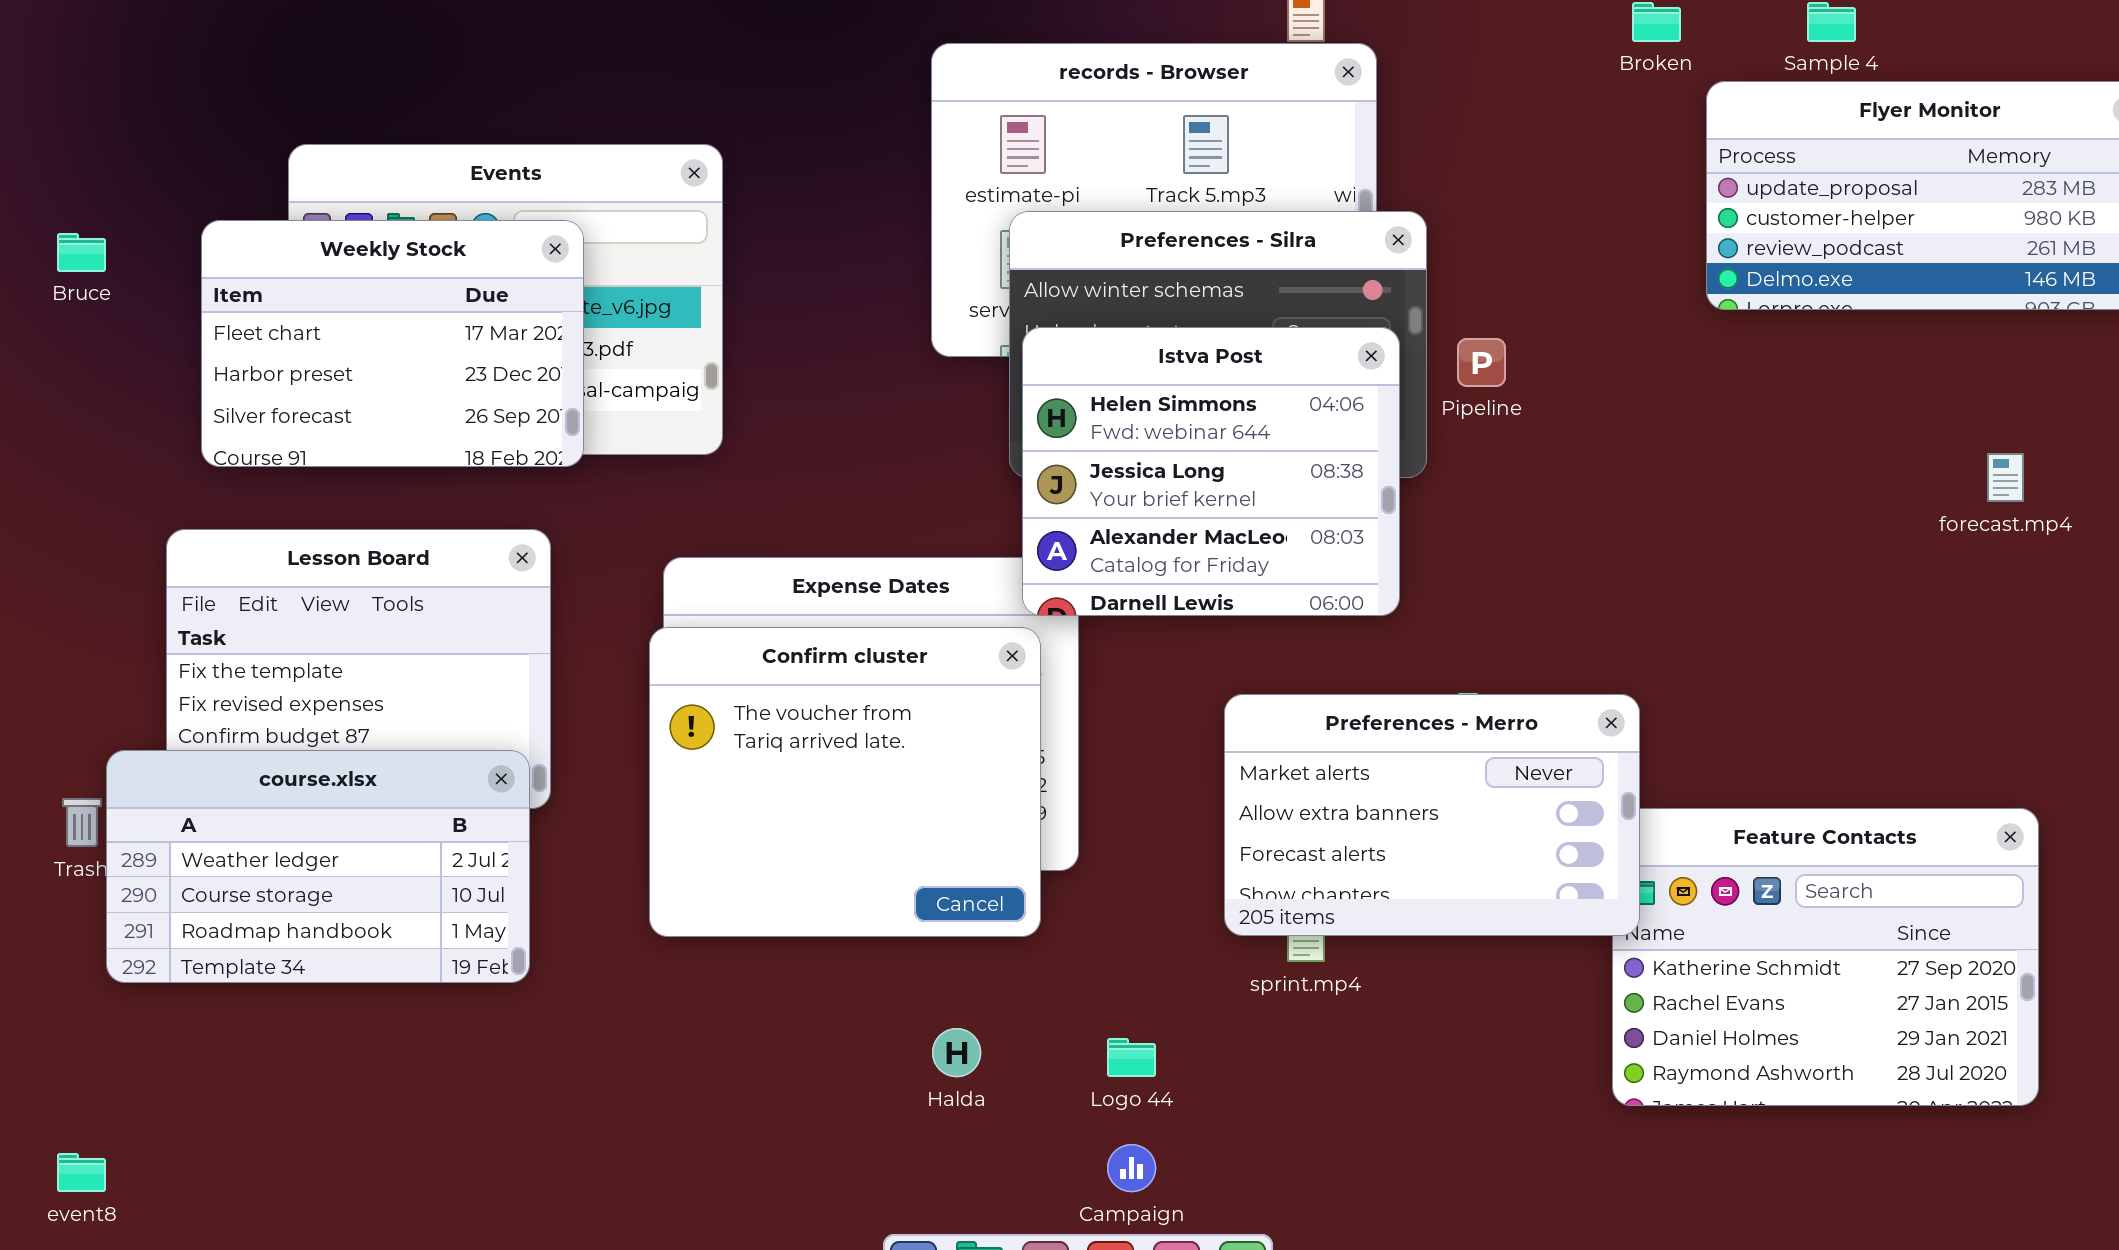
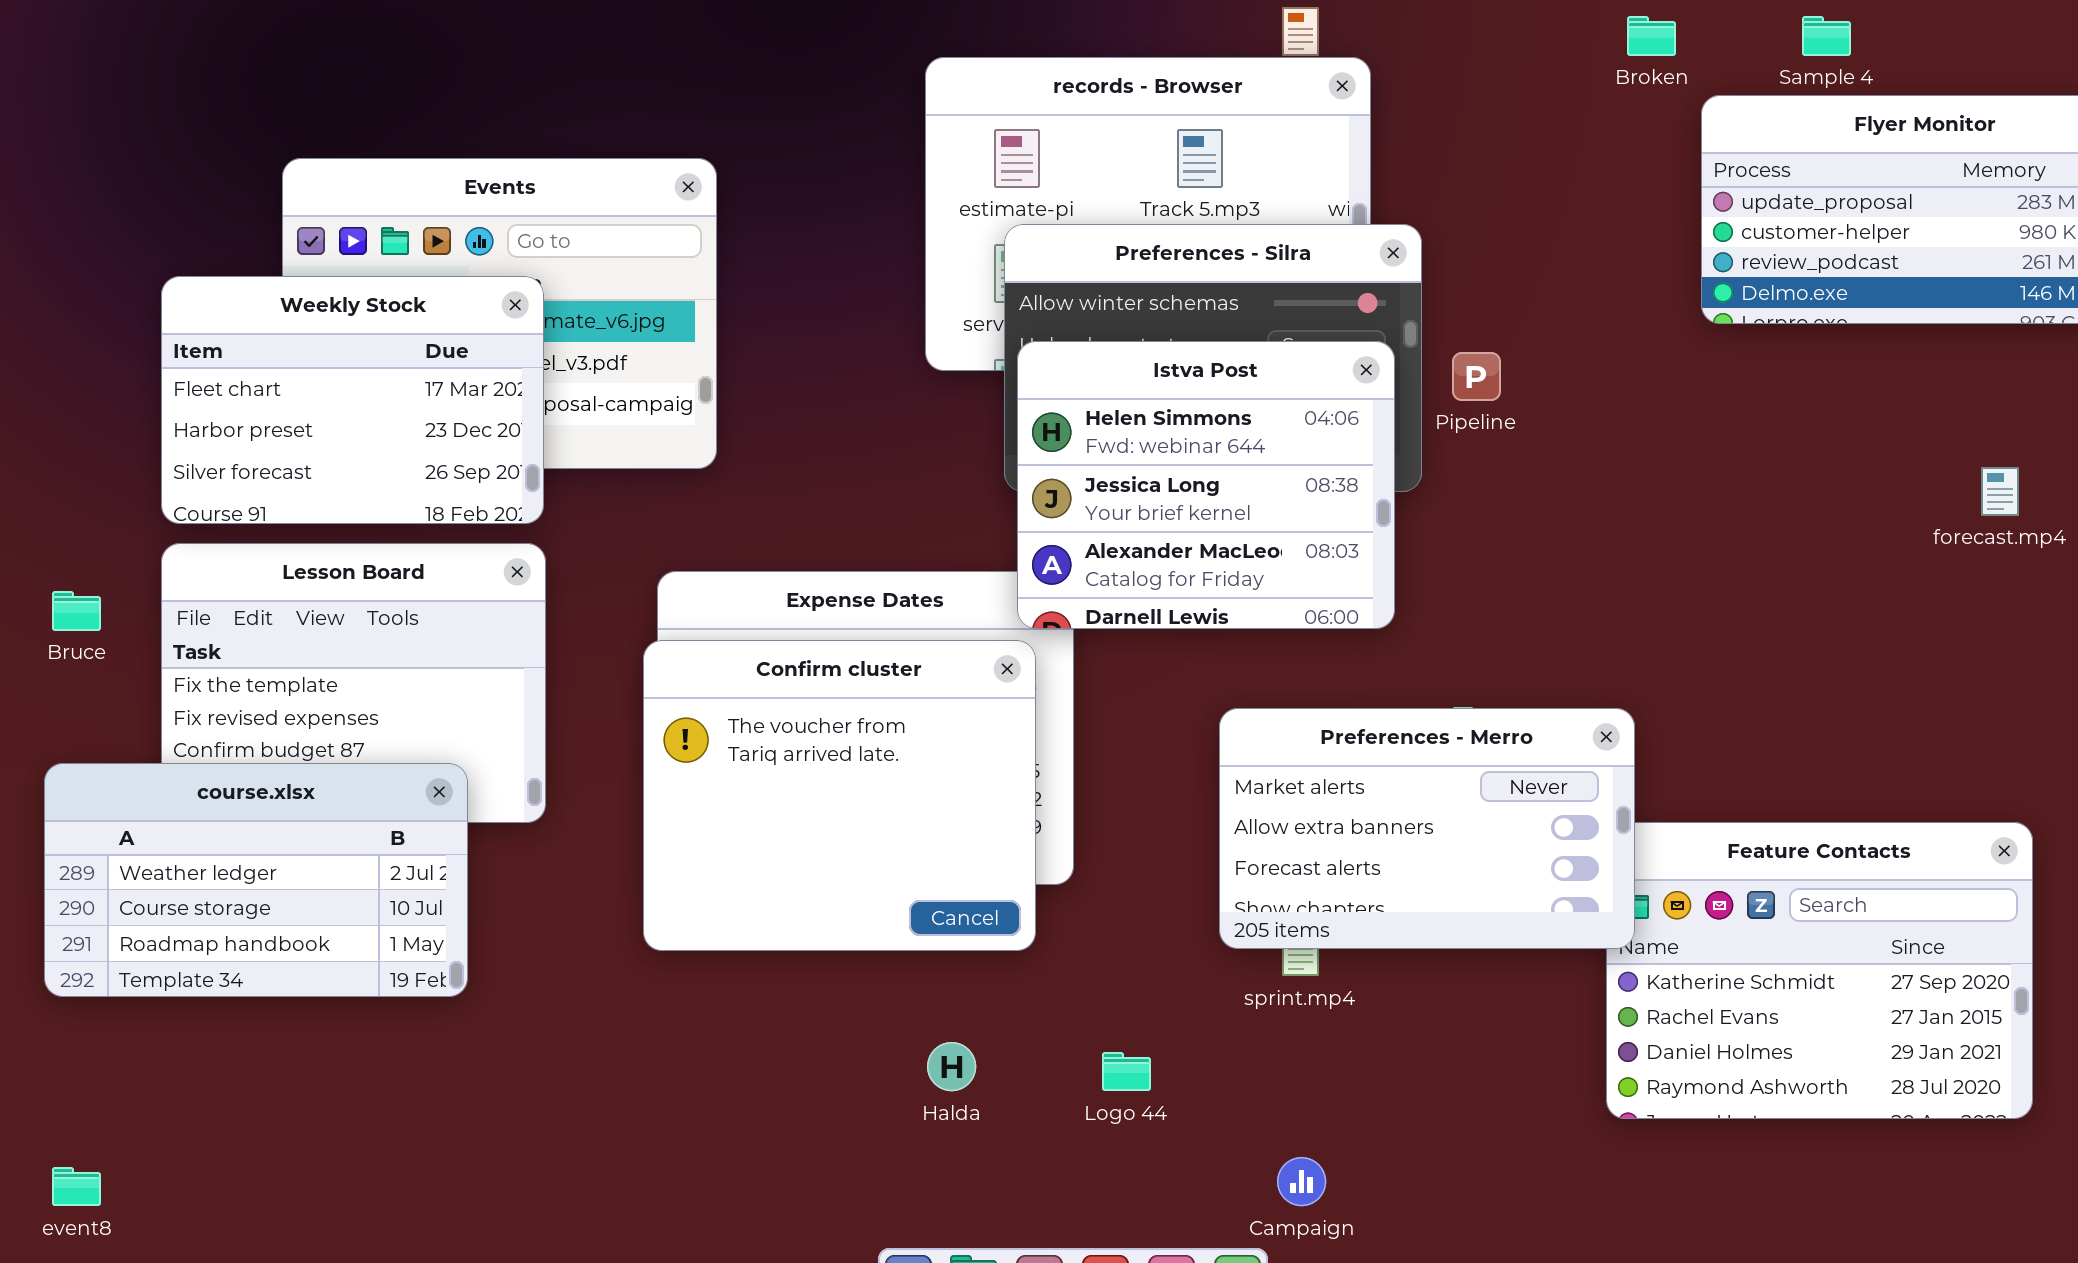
Weekly Stock: [201,220,584,467] -> [161,276,544,524], moved
Bruce: [57,233,106,272] -> [52,591,101,631], moved
course.xlsx: [106,750,530,983] -> [44,763,468,997], moved
Campaign: [1107,1144,1156,1192] -> [1277,1157,1326,1206], moved

